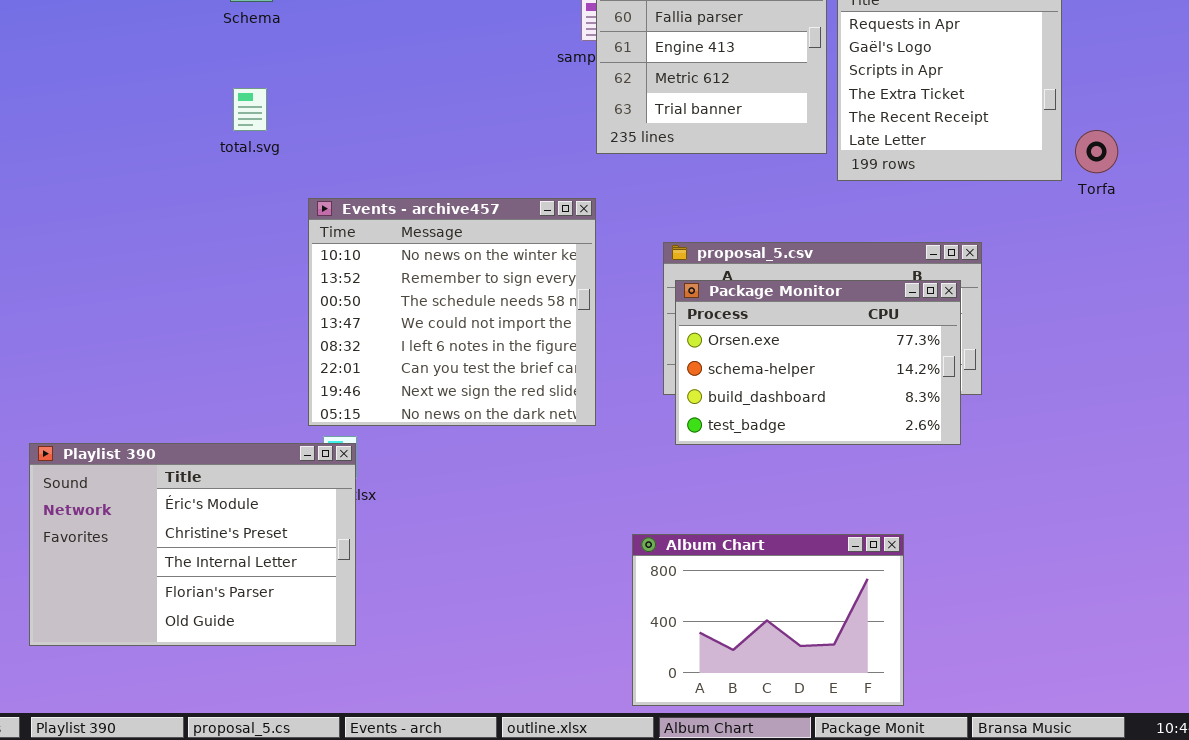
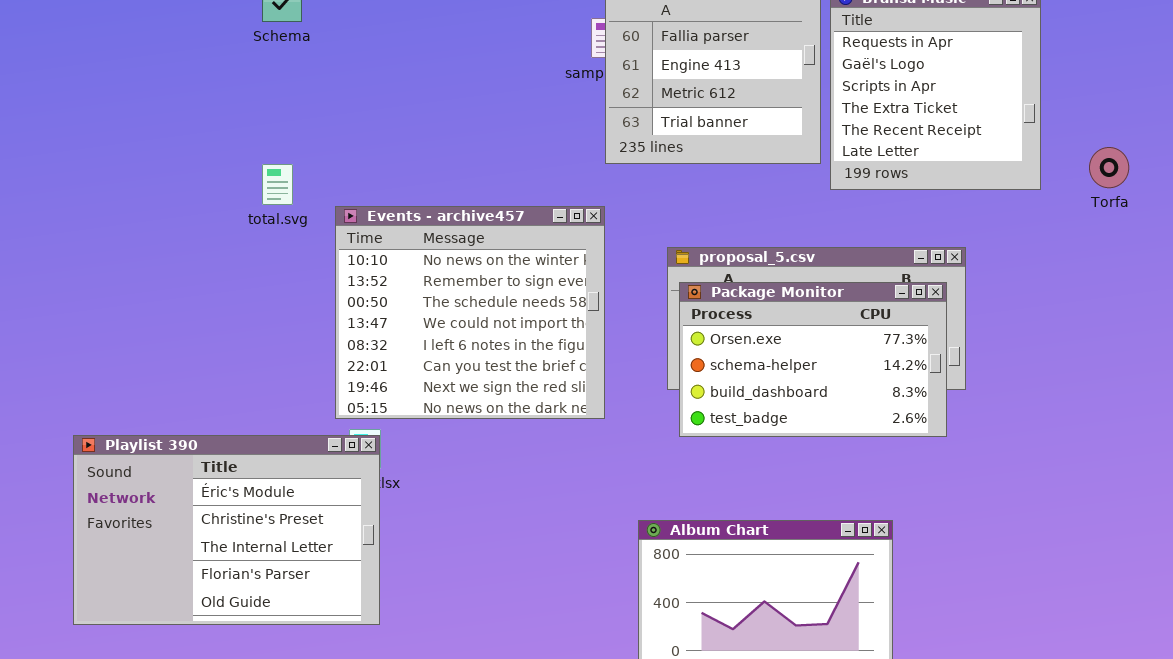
total.svg: [233,88,267,131] -> [262,164,293,205], moved
Torfa: [1075,130,1118,173] -> [1089,147,1129,188], moved

